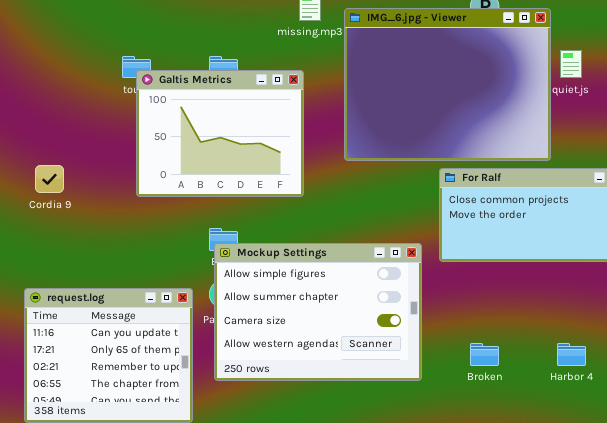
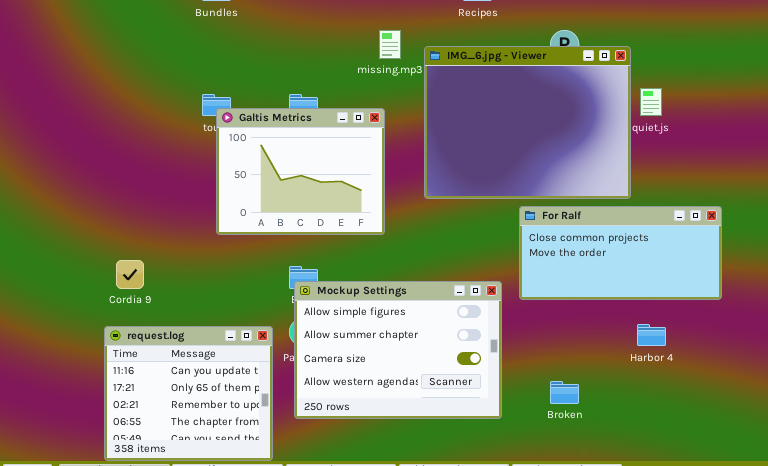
Cordia 9: [35,165,64,193] -> [116,260,144,289], moved
Harbor 4: [557,343,586,366] -> [637,324,666,346], moved

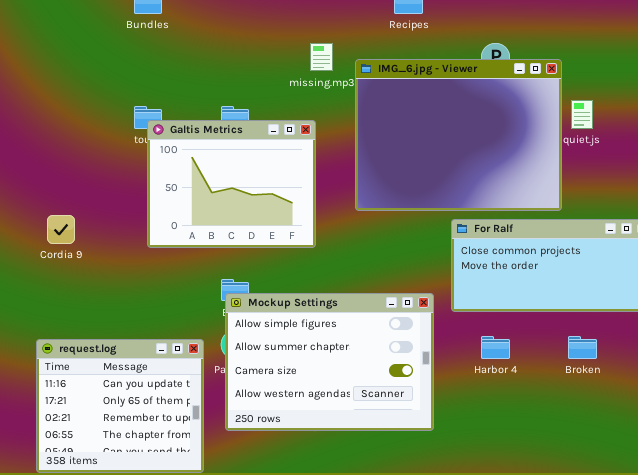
Cordia 9: [116,260,144,289] -> [47,215,75,244], moved
Harbor 4: [637,324,666,346] -> [481,336,510,359], moved
Broken: [550,381,579,404] -> [568,336,597,359], moved

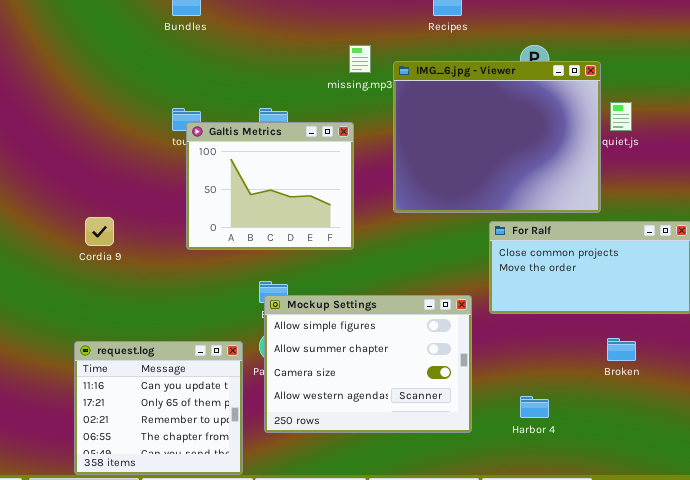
Harbor 4: [481,336,510,359] -> [520,396,549,418], moved

